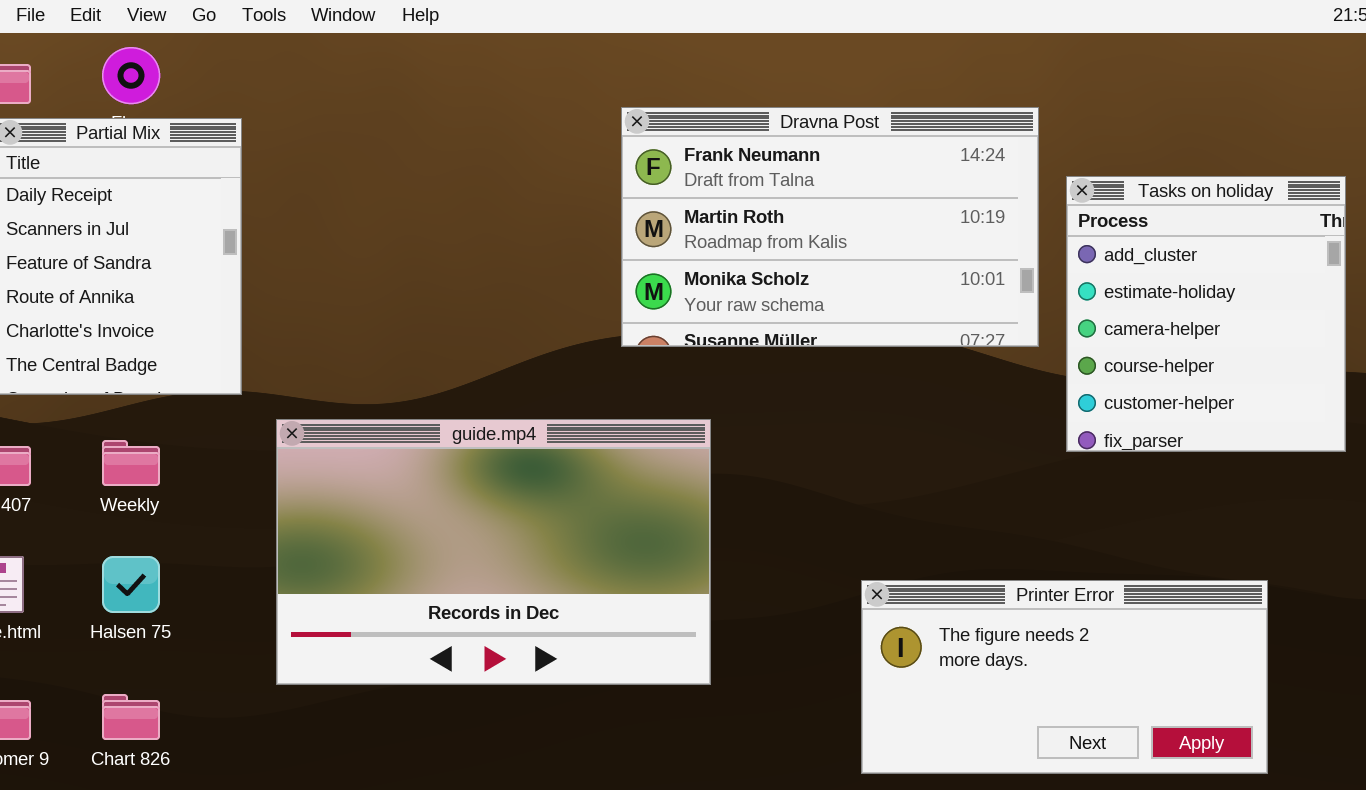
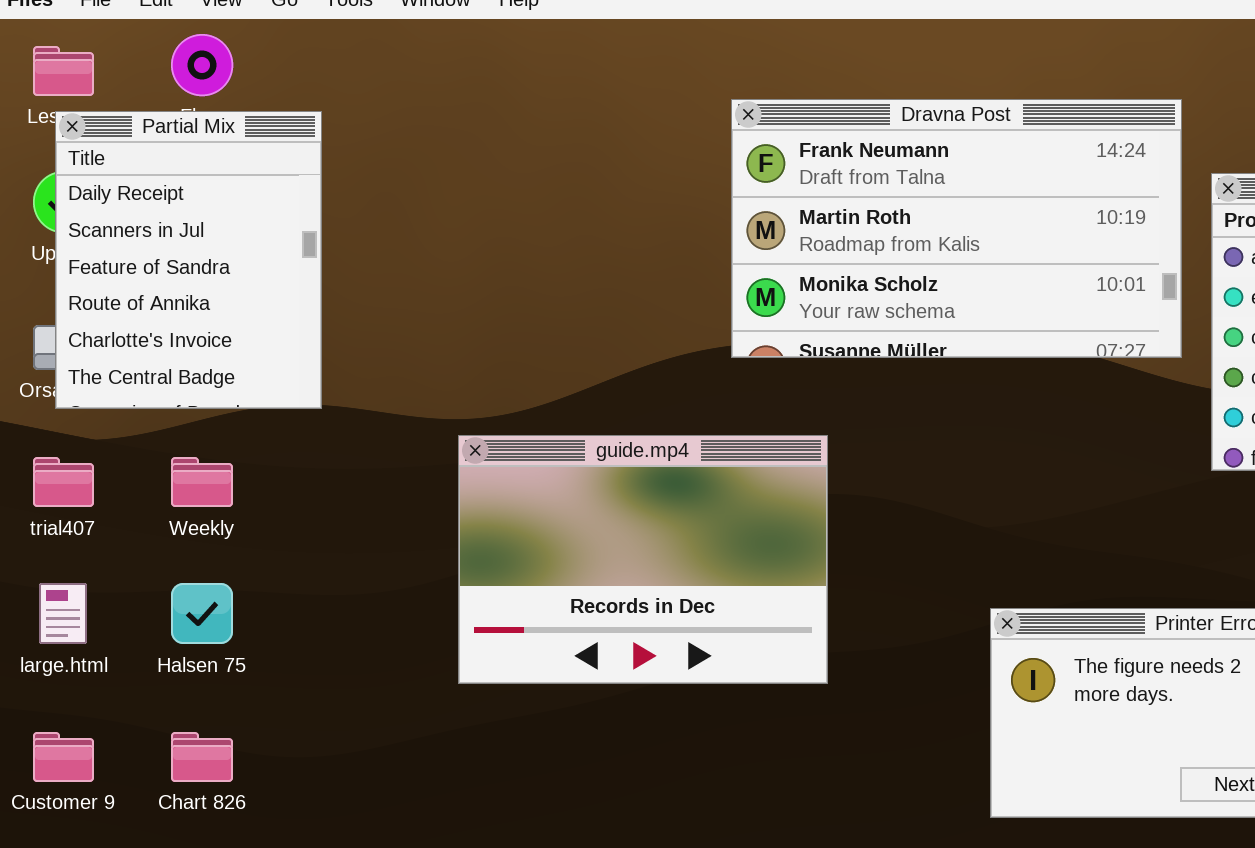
guide.mp4: [276,419,711,685] -> [458,435,828,684], resized

